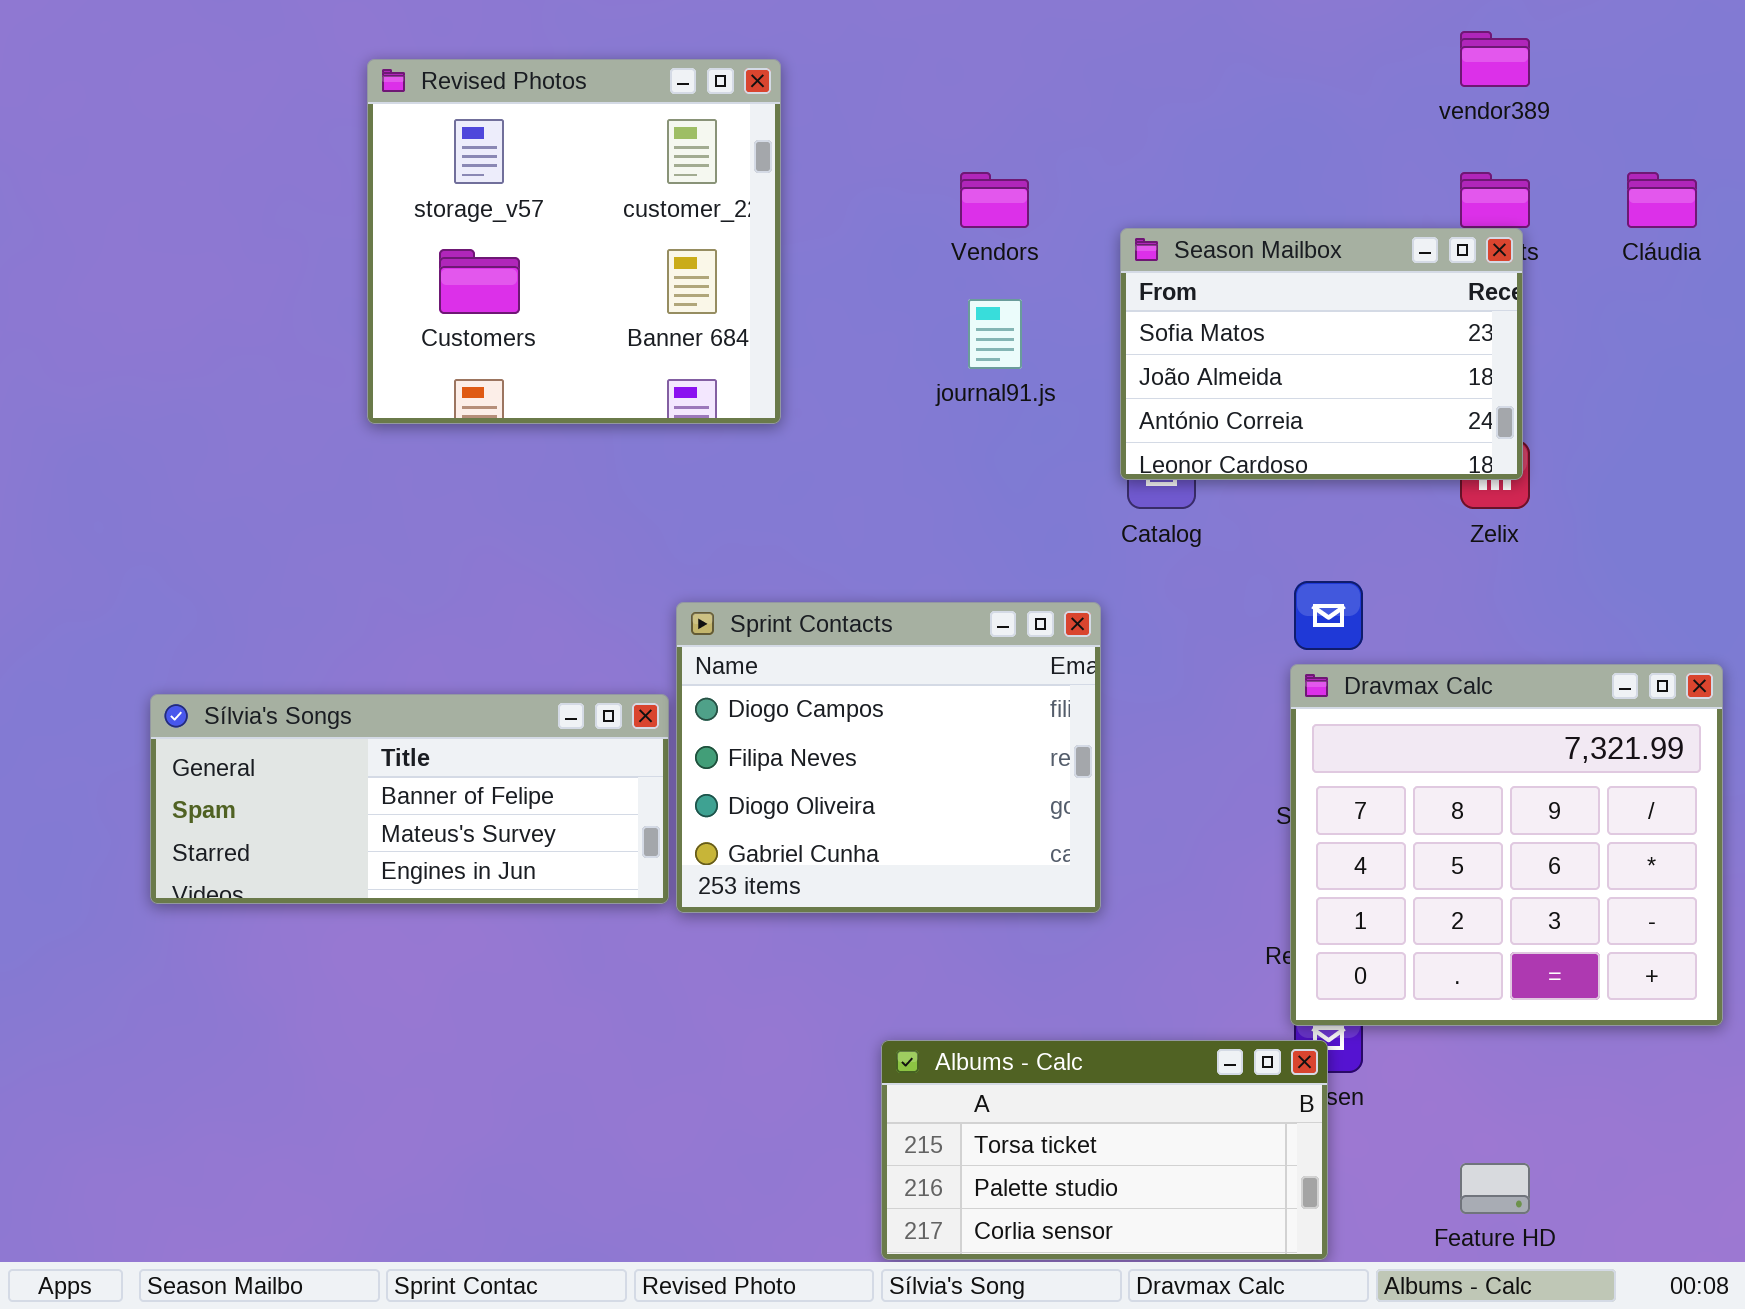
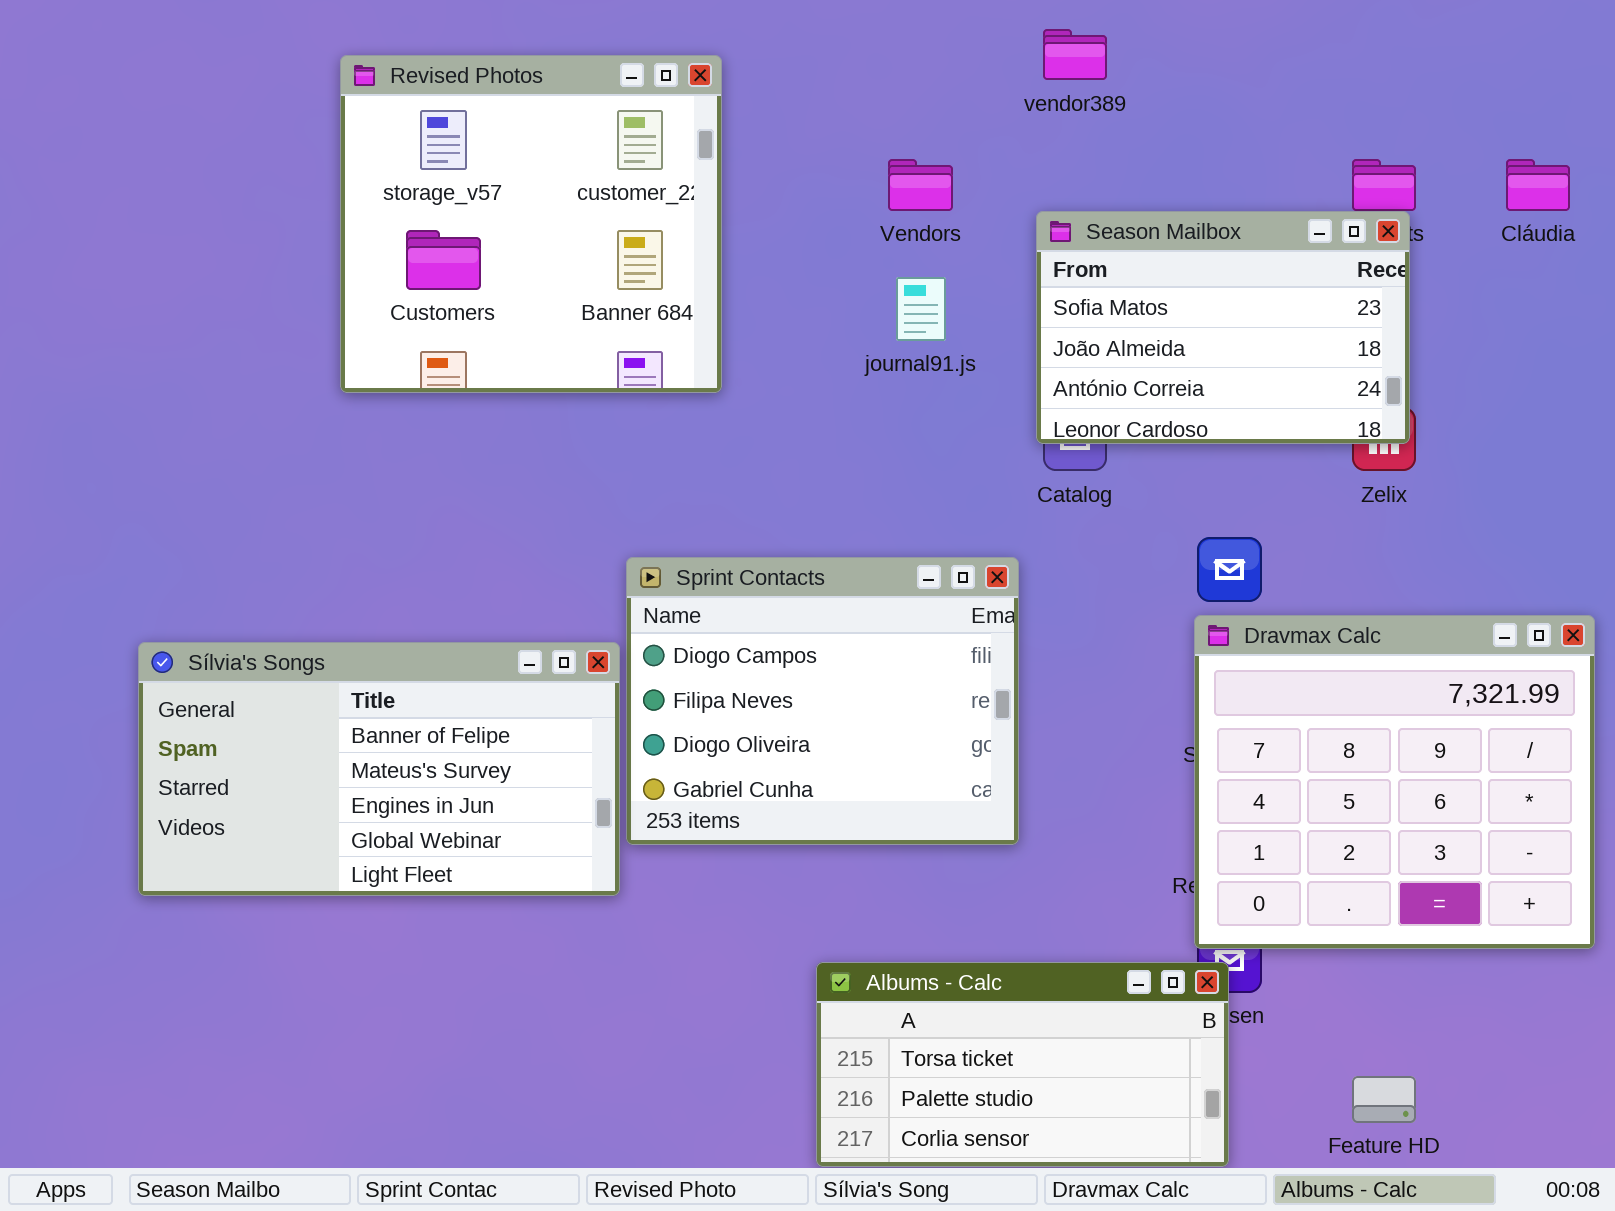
vendor389: [1460,31,1530,87] -> [1043,29,1107,80], moved
Sílvia's Songs: [150,694,669,904] -> [138,642,620,896], resized

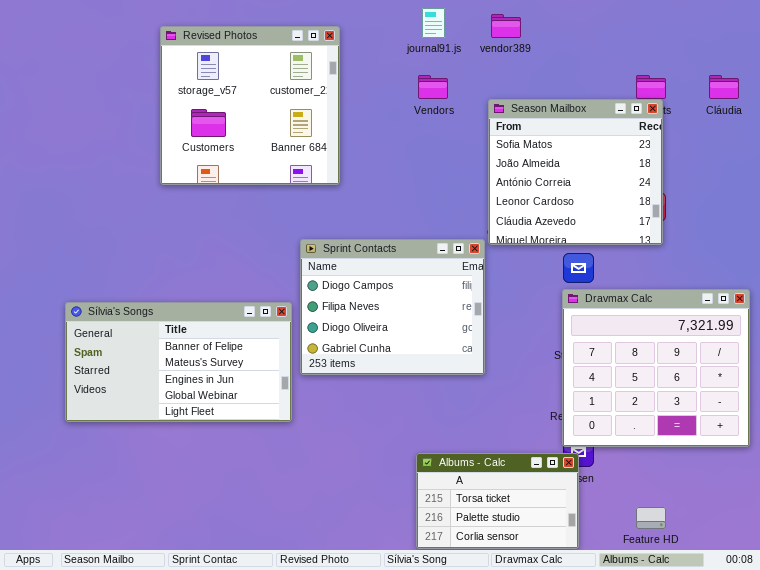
Season Mailbox: [1036,211,1410,444] -> [488,99,663,245], resized
journal91.js: [896,277,946,341] -> [422,8,445,38], moved
Sprint Contacts: [626,557,1019,845] -> [300,239,485,375], moved
Albums - Calc: [816,962,1229,1167] -> [416,453,579,549], resized

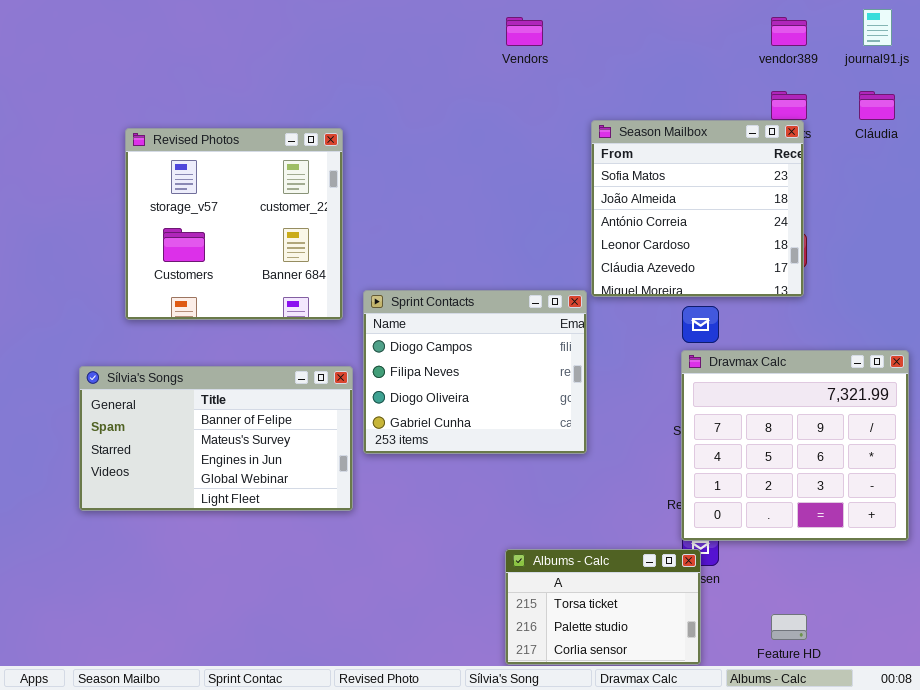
journal91.js: [422,8,445,38] -> [863,9,892,46], moved
vendor389: [491,14,521,38] -> [771,17,807,46], moved
Revised Photos: [160,26,340,185] -> [125,128,343,320], moved
Vendors: [418,75,448,99] -> [506,17,543,46], moved

